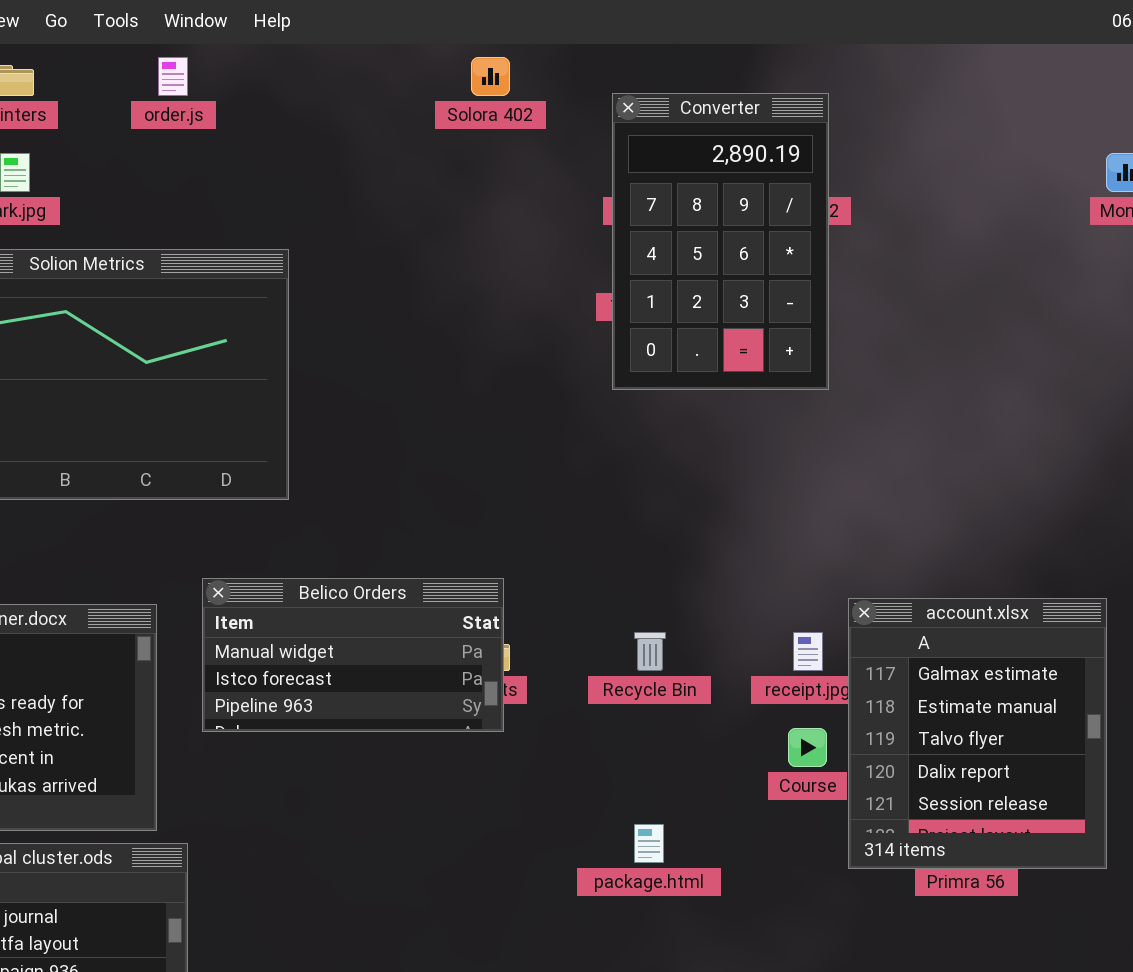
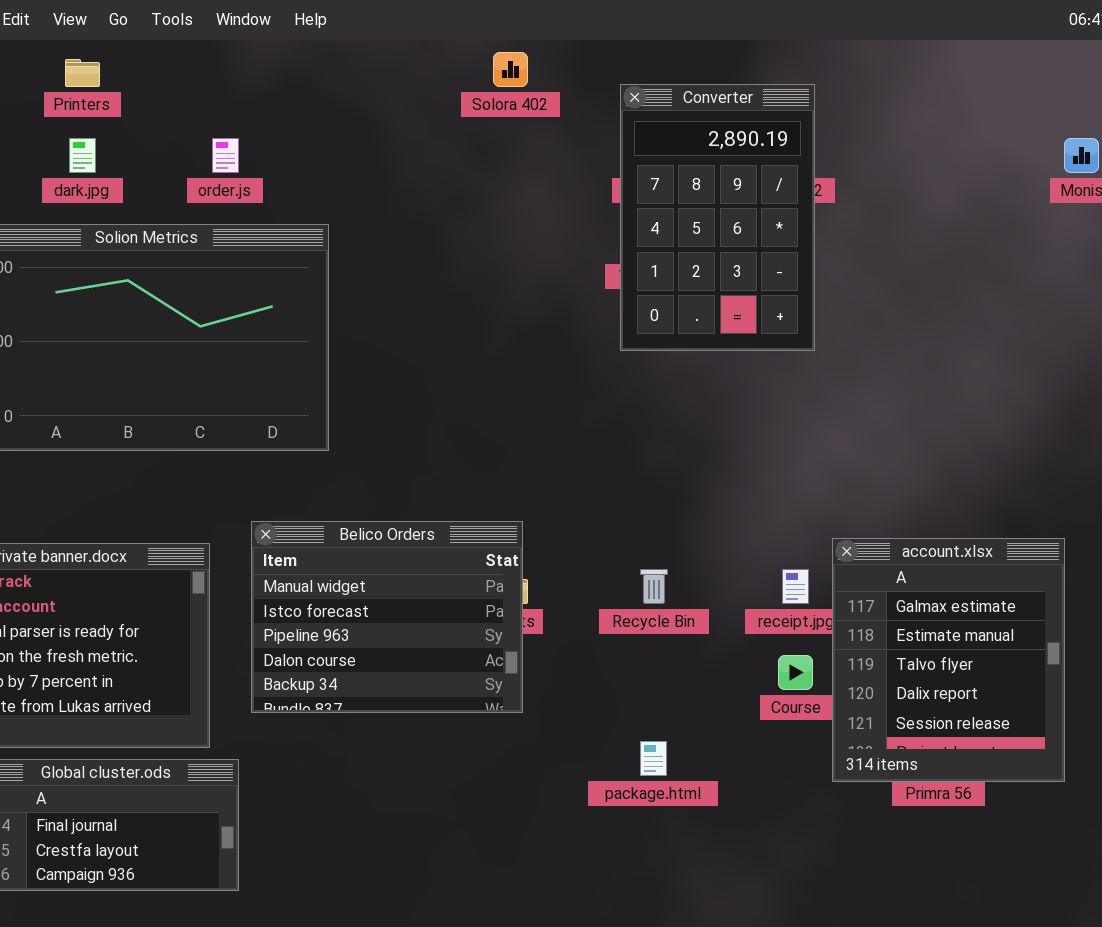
order.js: [158,57,188,96] -> [212,138,239,173], moved
Belico Orders: [202,578,504,732] -> [251,521,523,713], resized

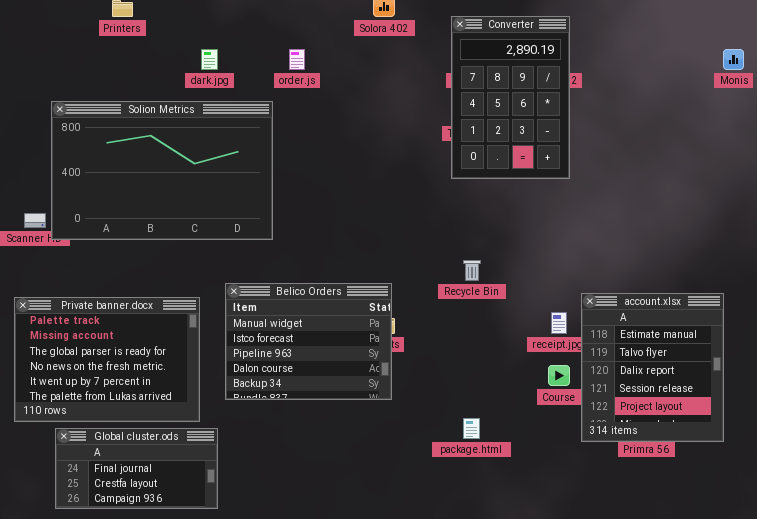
dark.jpg: [69,138,96,173] -> [201,49,218,70], moved
order.js: [212,138,239,173] -> [289,49,305,70], moved
account.xlsx: [832,538,1065,782] -> [581,293,724,442], scrolled down 1 row
Recycle Bin: [640,569,668,604] -> [463,260,481,281], moved

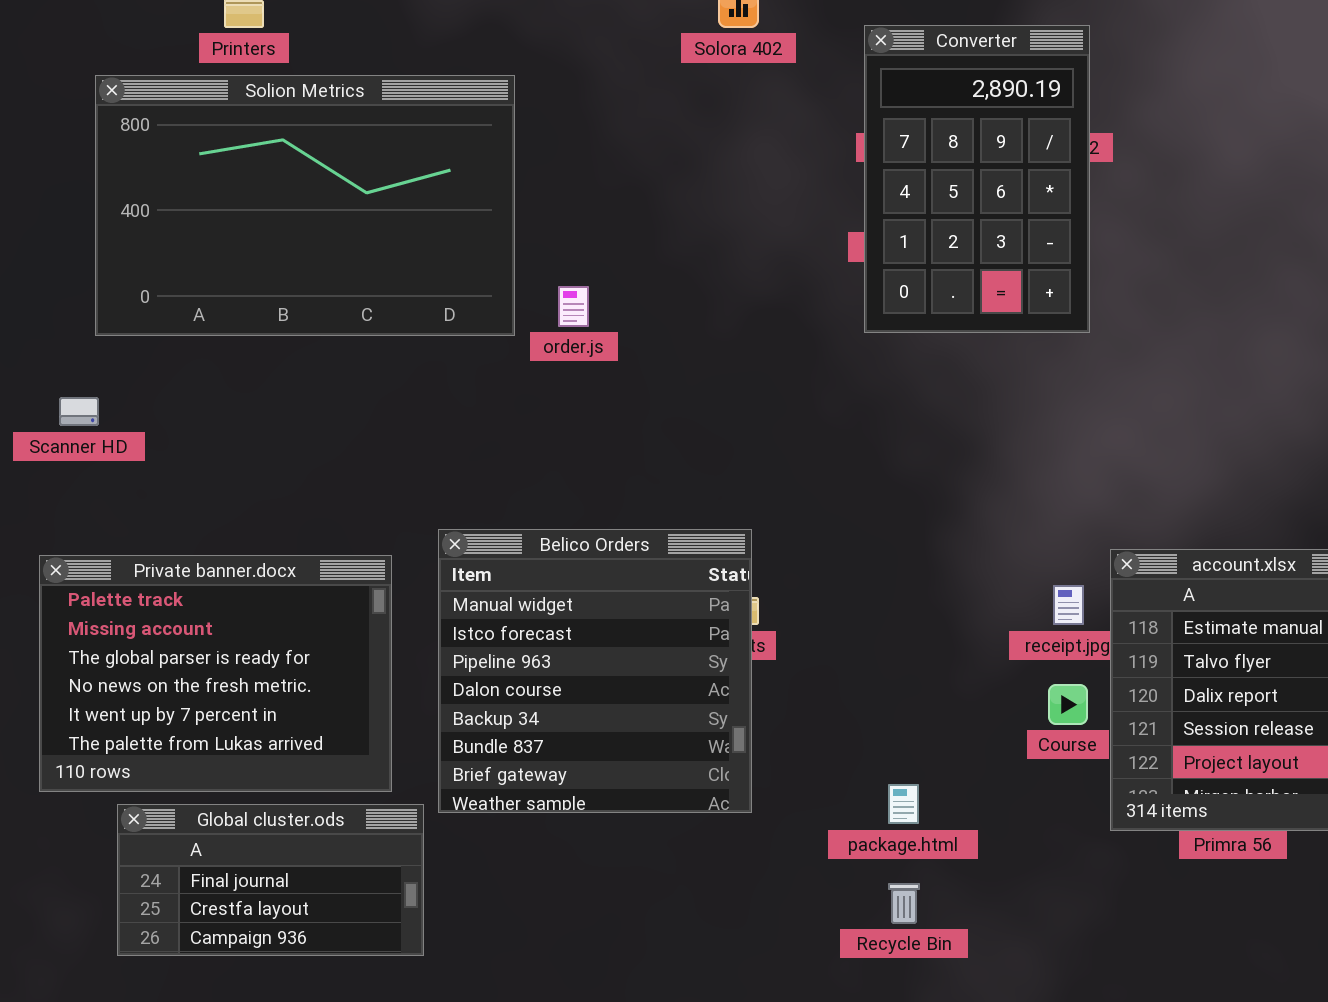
order.js: [289,49,305,70] -> [558,286,589,327], moved
Solion Metrics: [51,101,273,240] -> [95,75,515,336], moved
Recycle Bin: [463,260,481,281] -> [888,883,920,924], moved
Belico Orders: [225,283,392,400] -> [438,529,752,813], resized

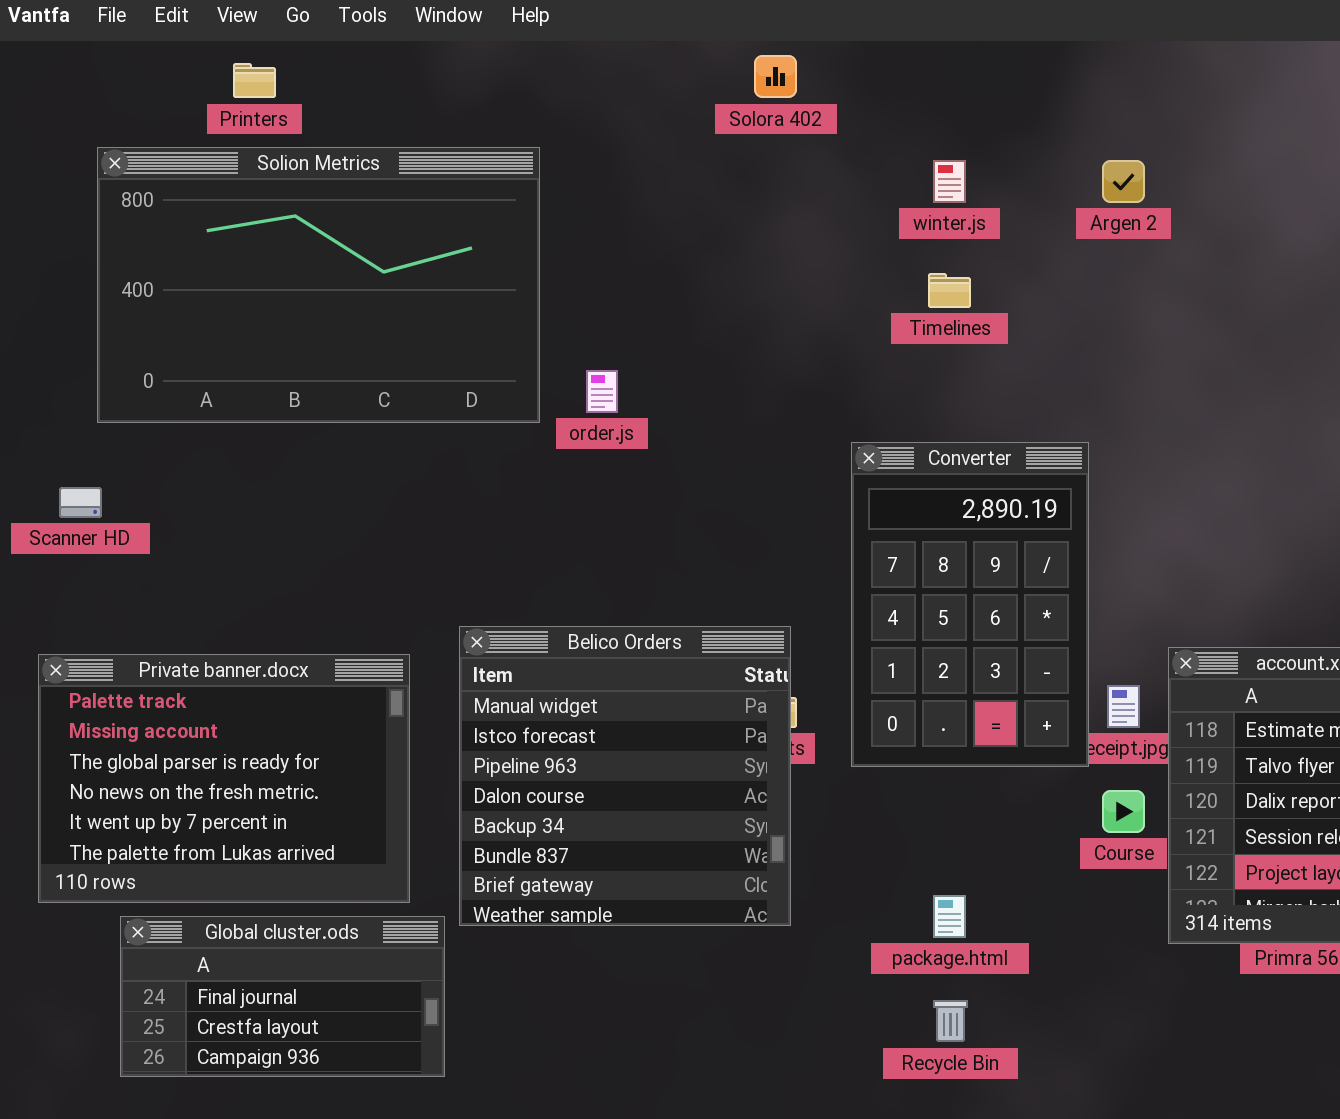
Converter: [864,25,1090,333] -> [851,442,1089,767], moved

